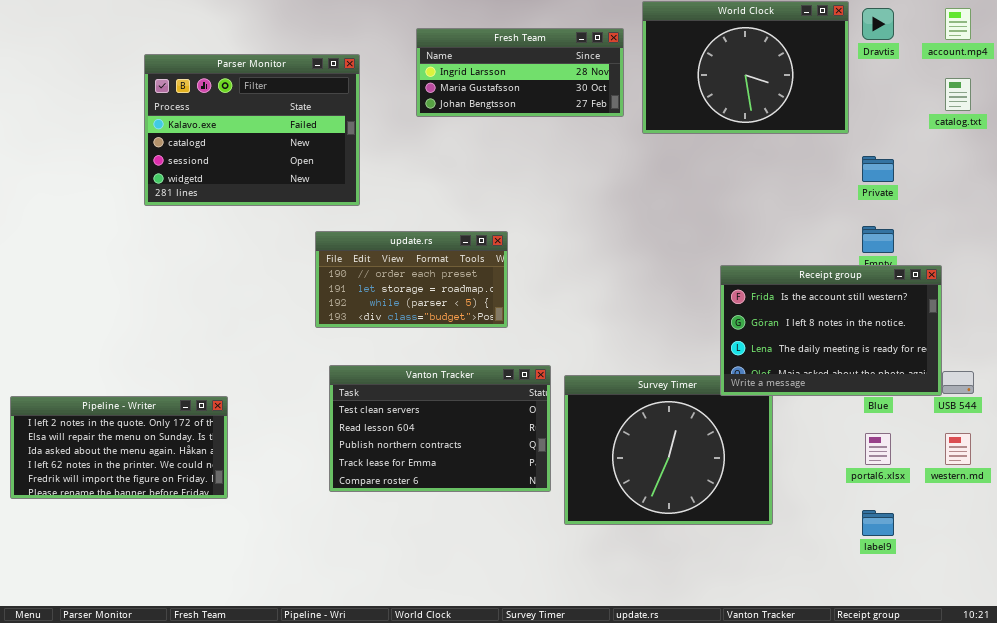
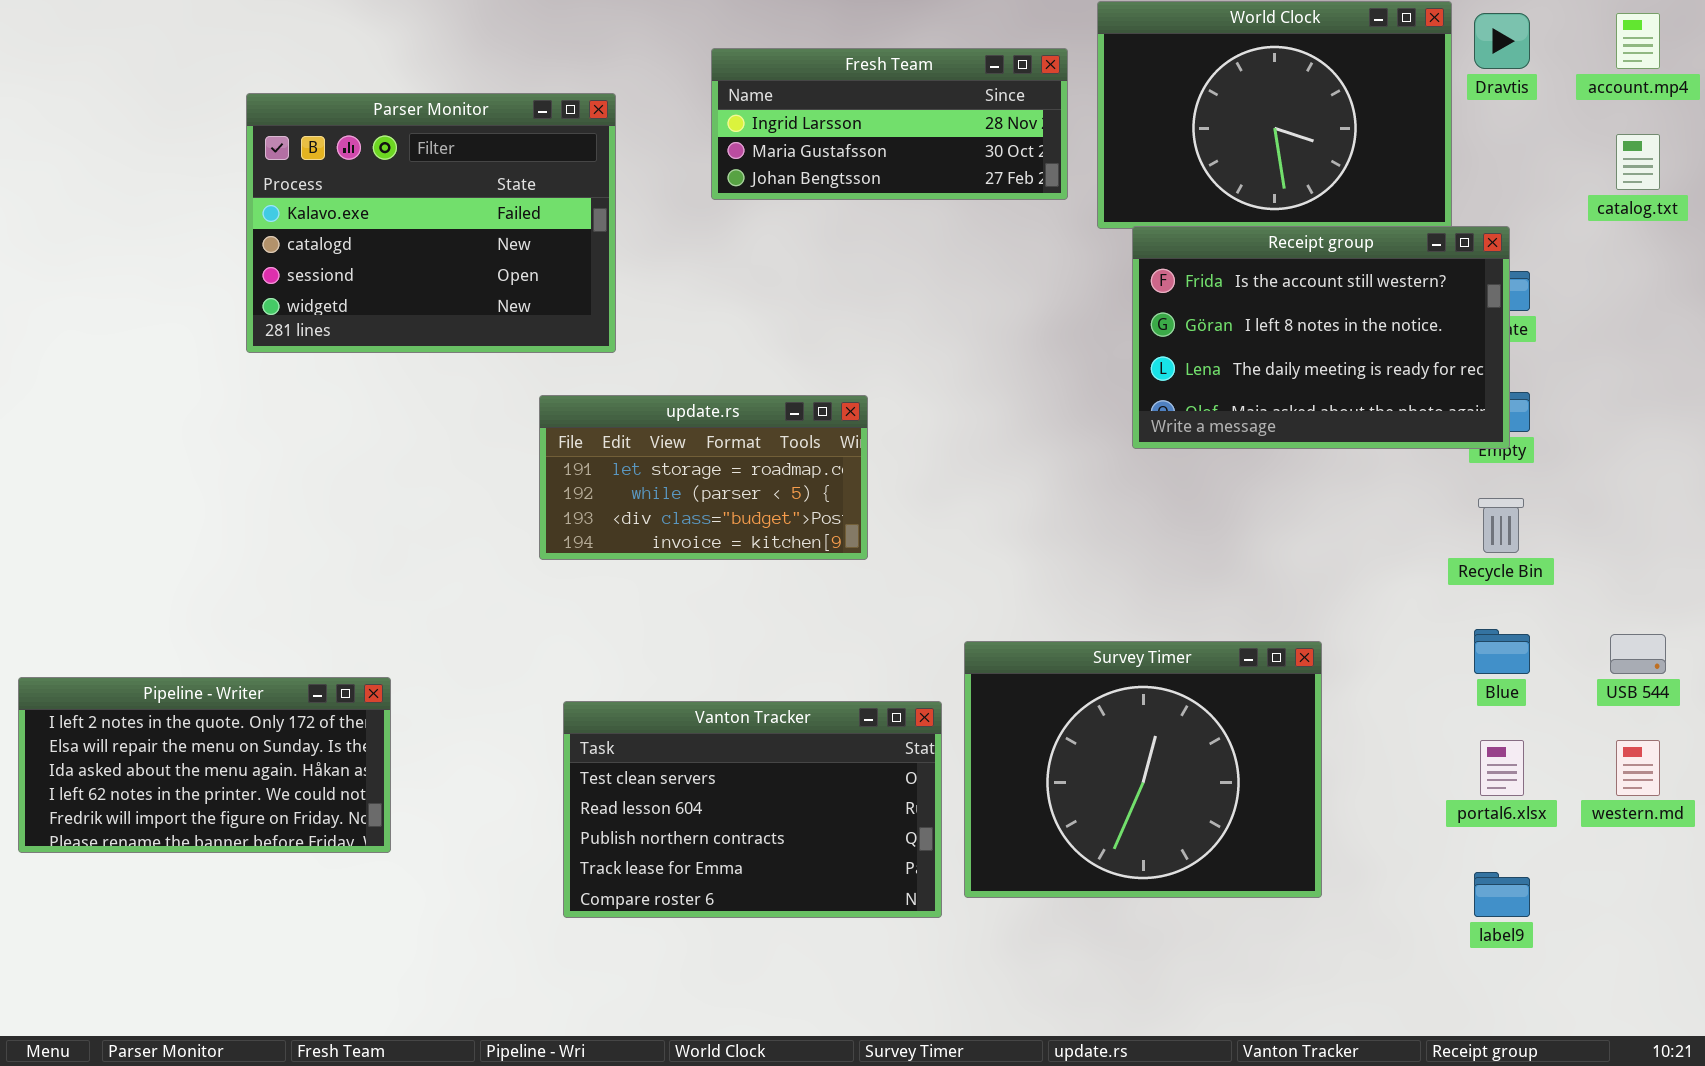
update.rs: [315,231,508,328] -> [539,395,868,560], scrolled down 1 row
Receipt group: [720,265,942,396] -> [1132,226,1510,449], moved
Vanton Tracker: [329,365,551,492] -> [563,701,942,918], moved

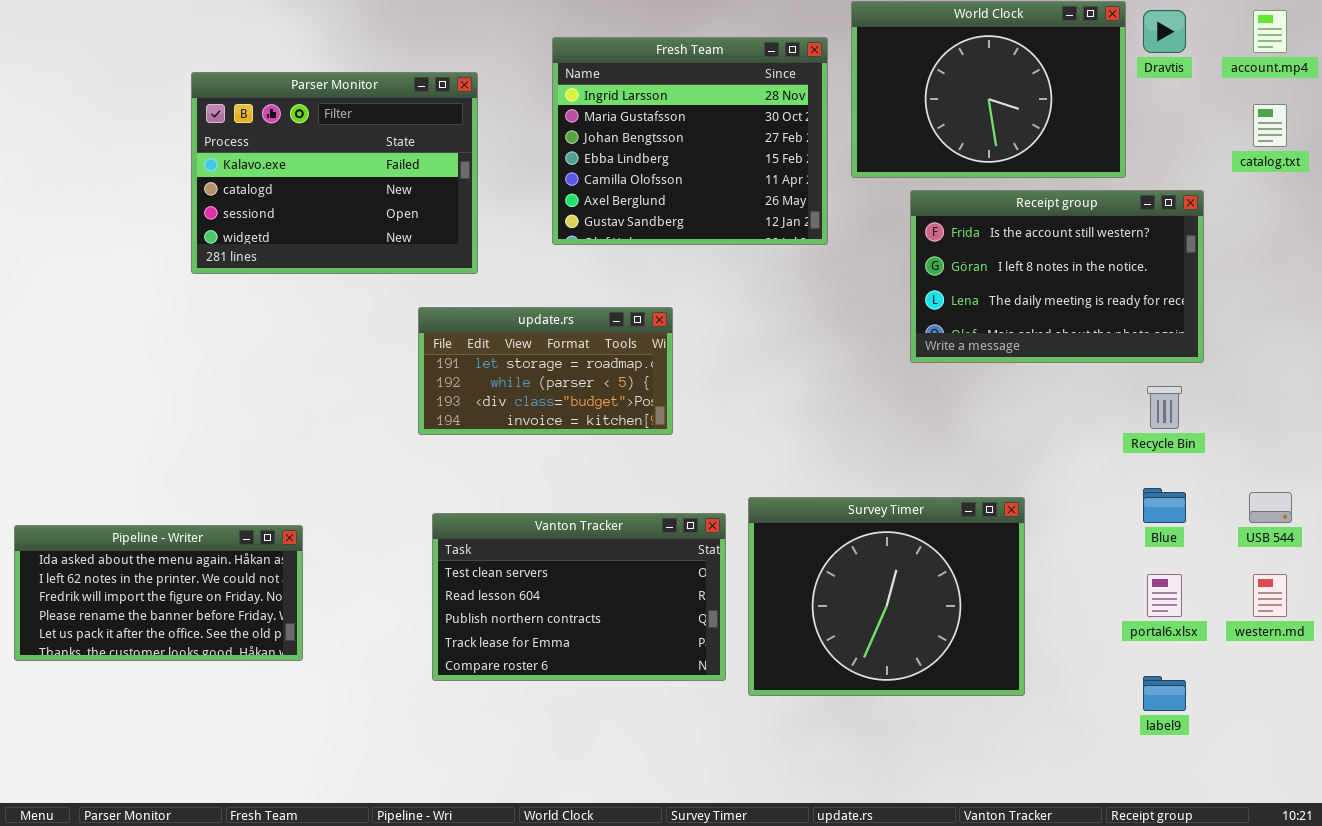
Fresh Team: [711,48,1068,200] -> [552,37,828,245], resized
Receipt group: [1132,226,1510,449] -> [910,190,1204,363], moved
Pipeline - Writer: [18,677,391,853] -> [14,525,303,661], scrolled down 2 rows
Vanton Tracker: [563,701,942,918] -> [432,513,726,681], moved

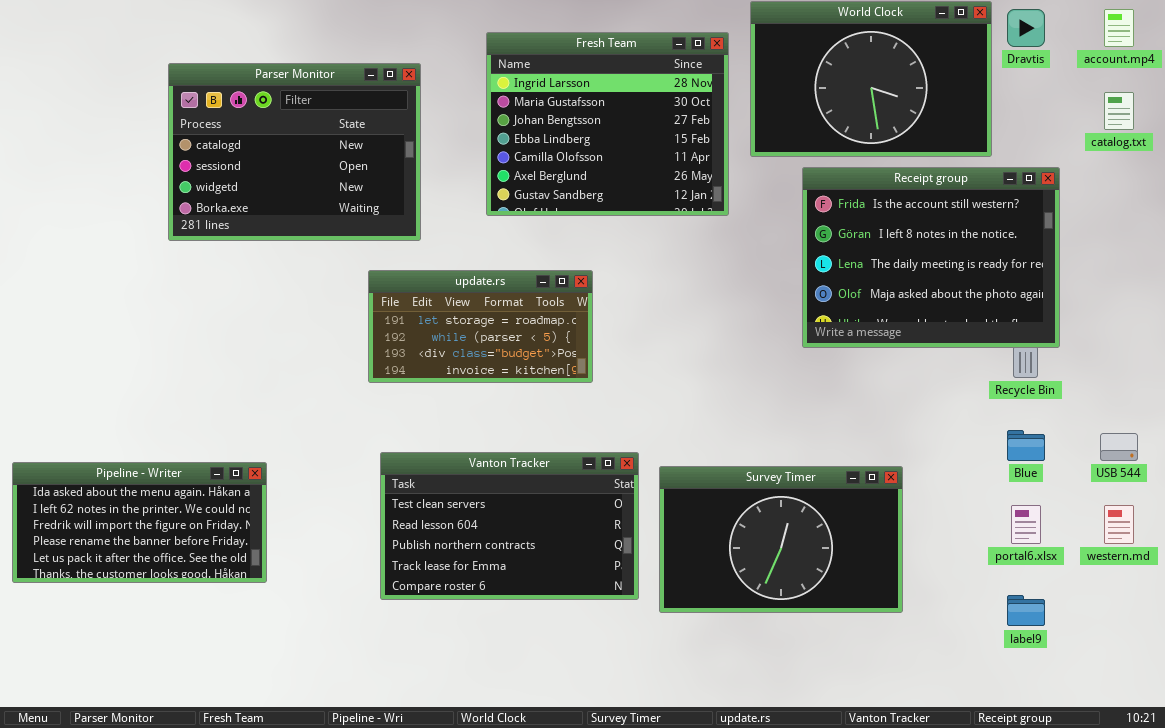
Parser Monitor: [191,72,478,274] -> [168,63,421,241], scrolled down 1 row
Receipt group: [910,190,1204,363] -> [802,167,1060,348], resized
Survey Timer: [748,497,1025,696] -> [659,466,903,613], resized

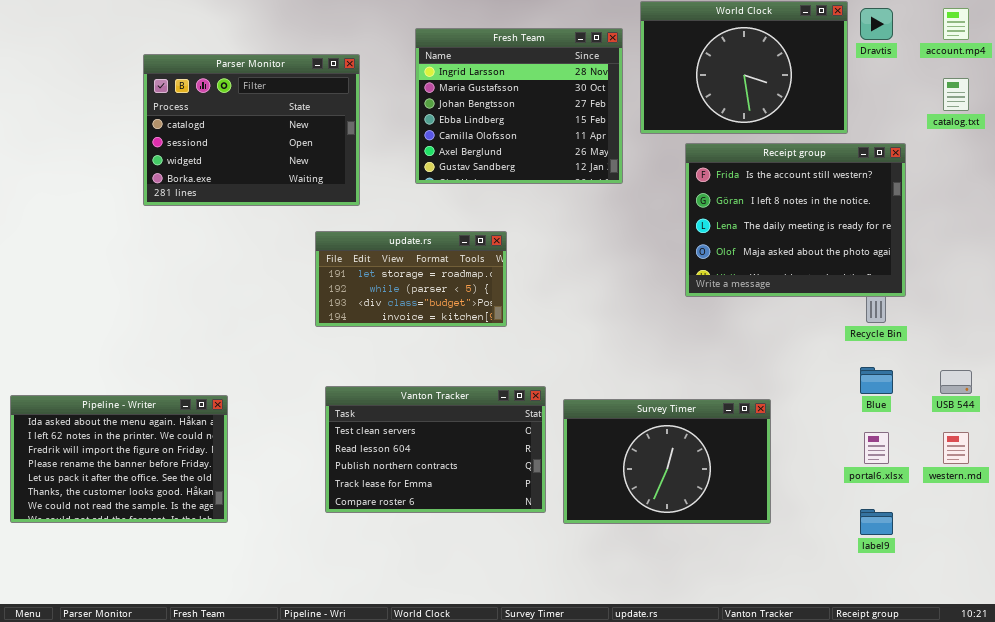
Pipeline - Writer: [12,462,267,583] -> [10,395,228,523], resized

